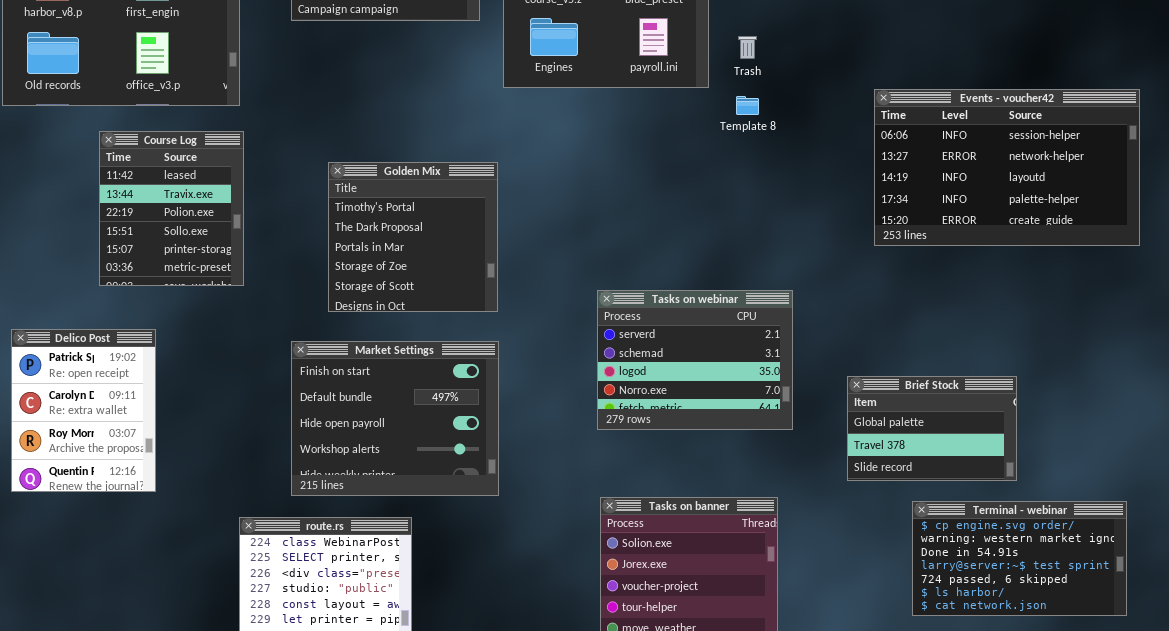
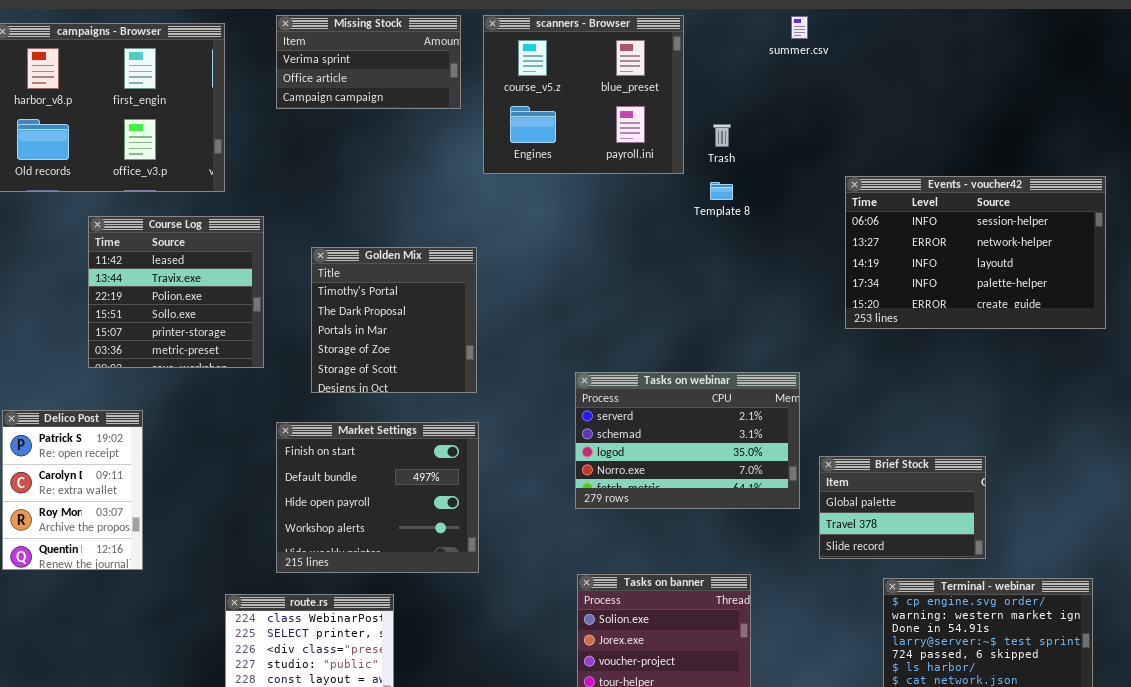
Course Log: [99,131,244,286] -> [88,216,264,368], resized
Tasks on webinar: [597,290,793,430] -> [575,372,800,509], resized

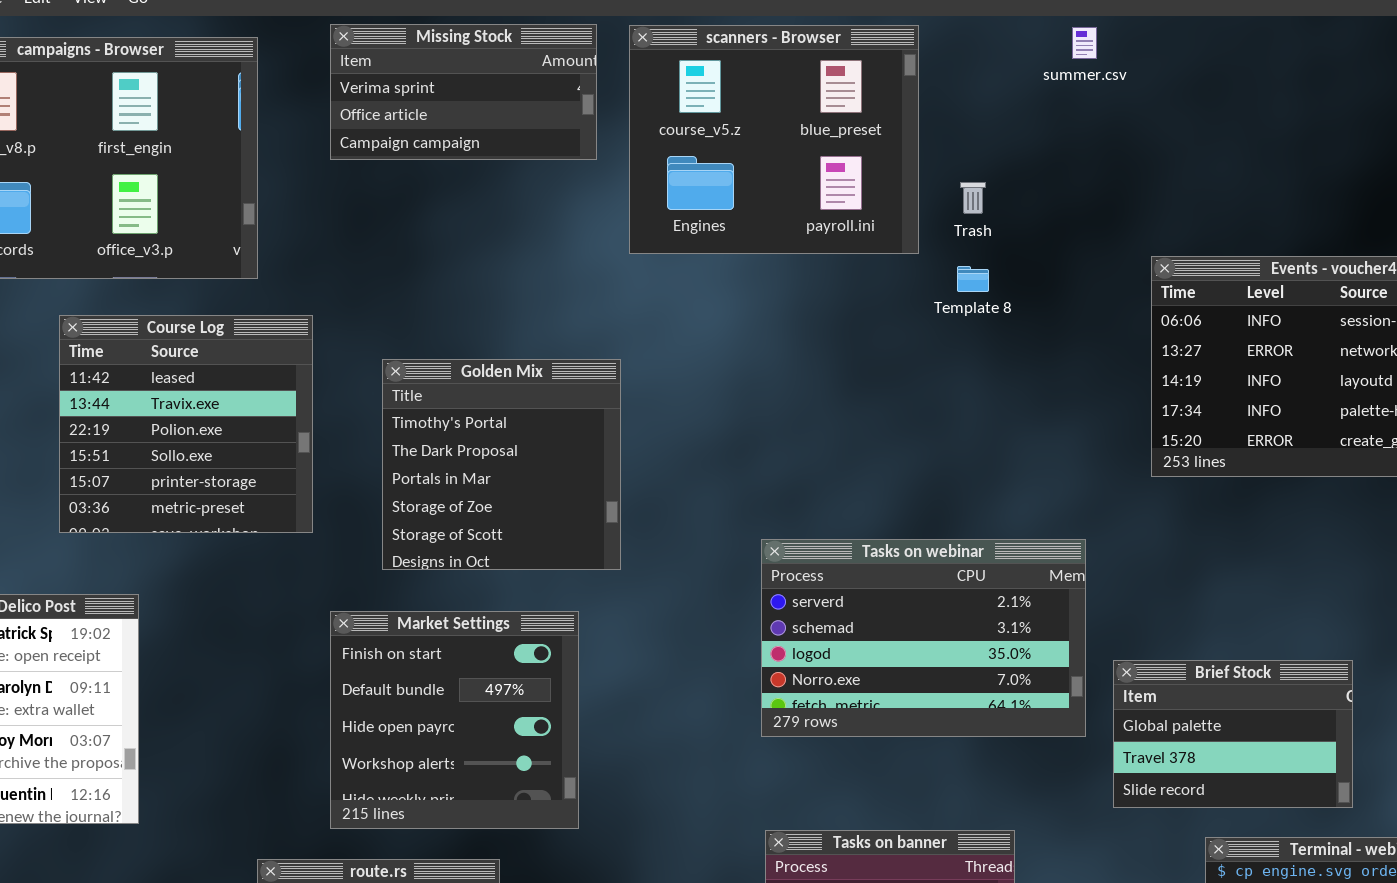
Market Settings: [276,422,479,573] -> [330,611,579,829], resized

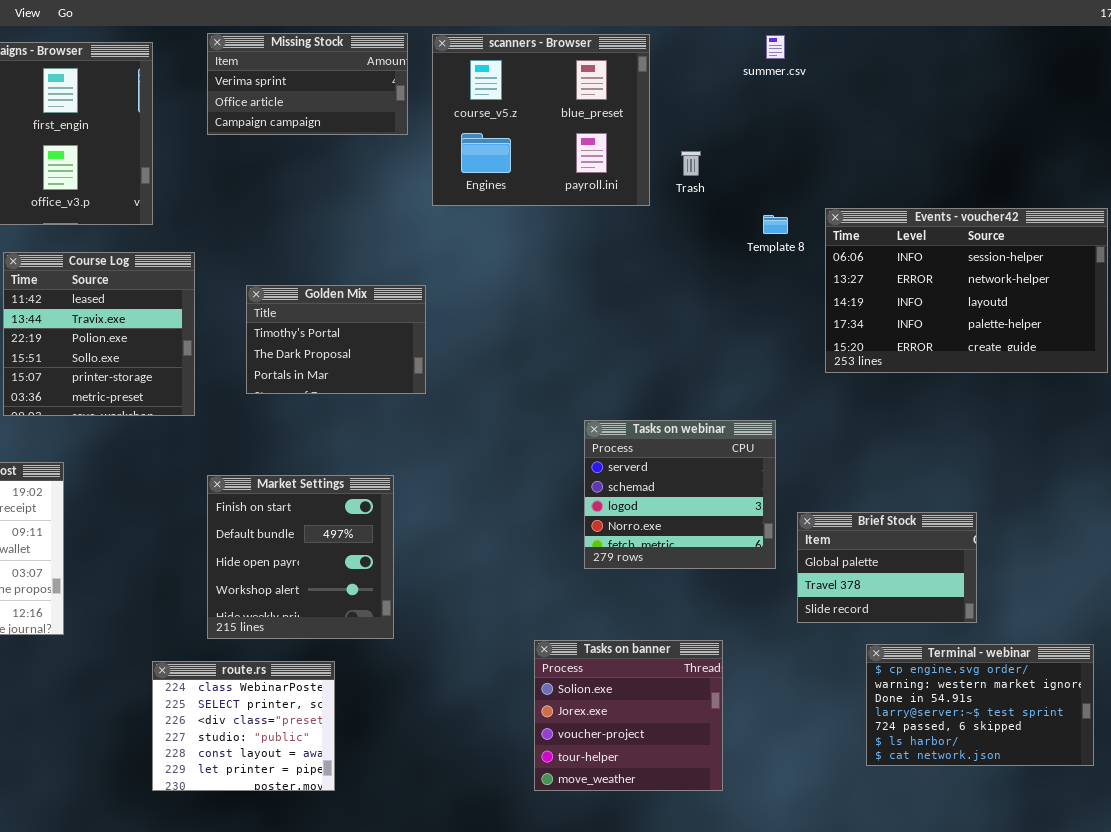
Template 8: [957,266,989,292] -> [763,215,788,234], moved
Golden Mix: [382,359,621,570] -> [246,285,426,394], resized
Tasks on webinar: [761,539,1086,737] -> [584,420,776,569], resized

